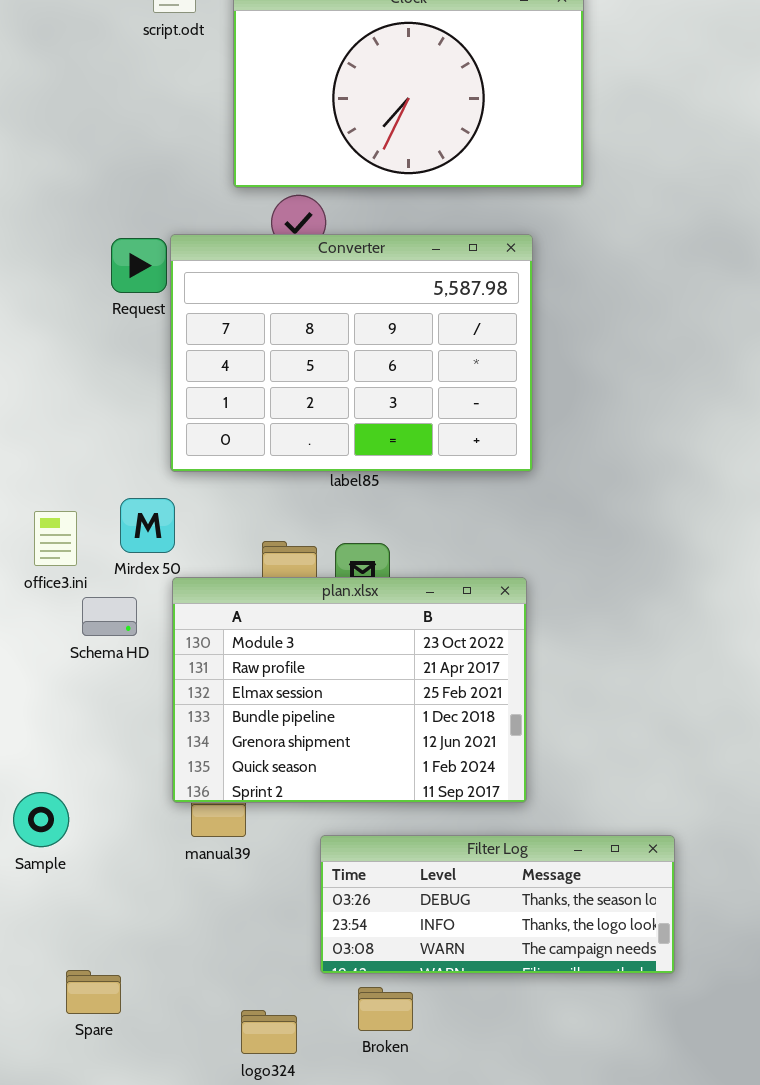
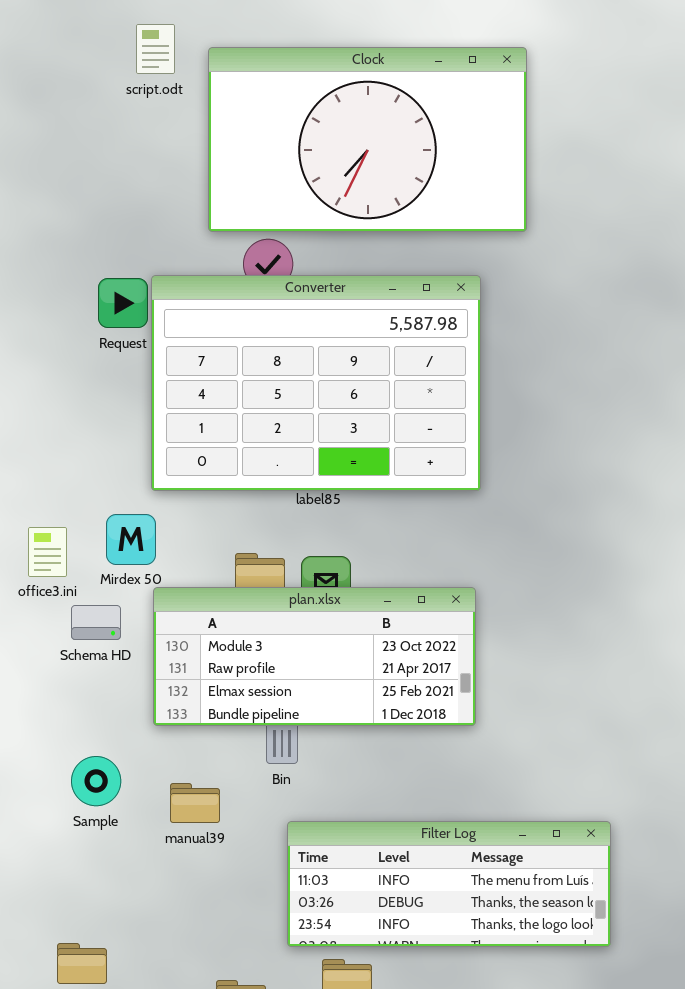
plan.xlsx: [172,577,527,803] -> [153,587,476,726], resized
Sample: [13,792,69,847] -> [71,756,121,806], moved
Filter Log: [320,835,675,974] -> [287,821,611,947], scrolled up 1 row

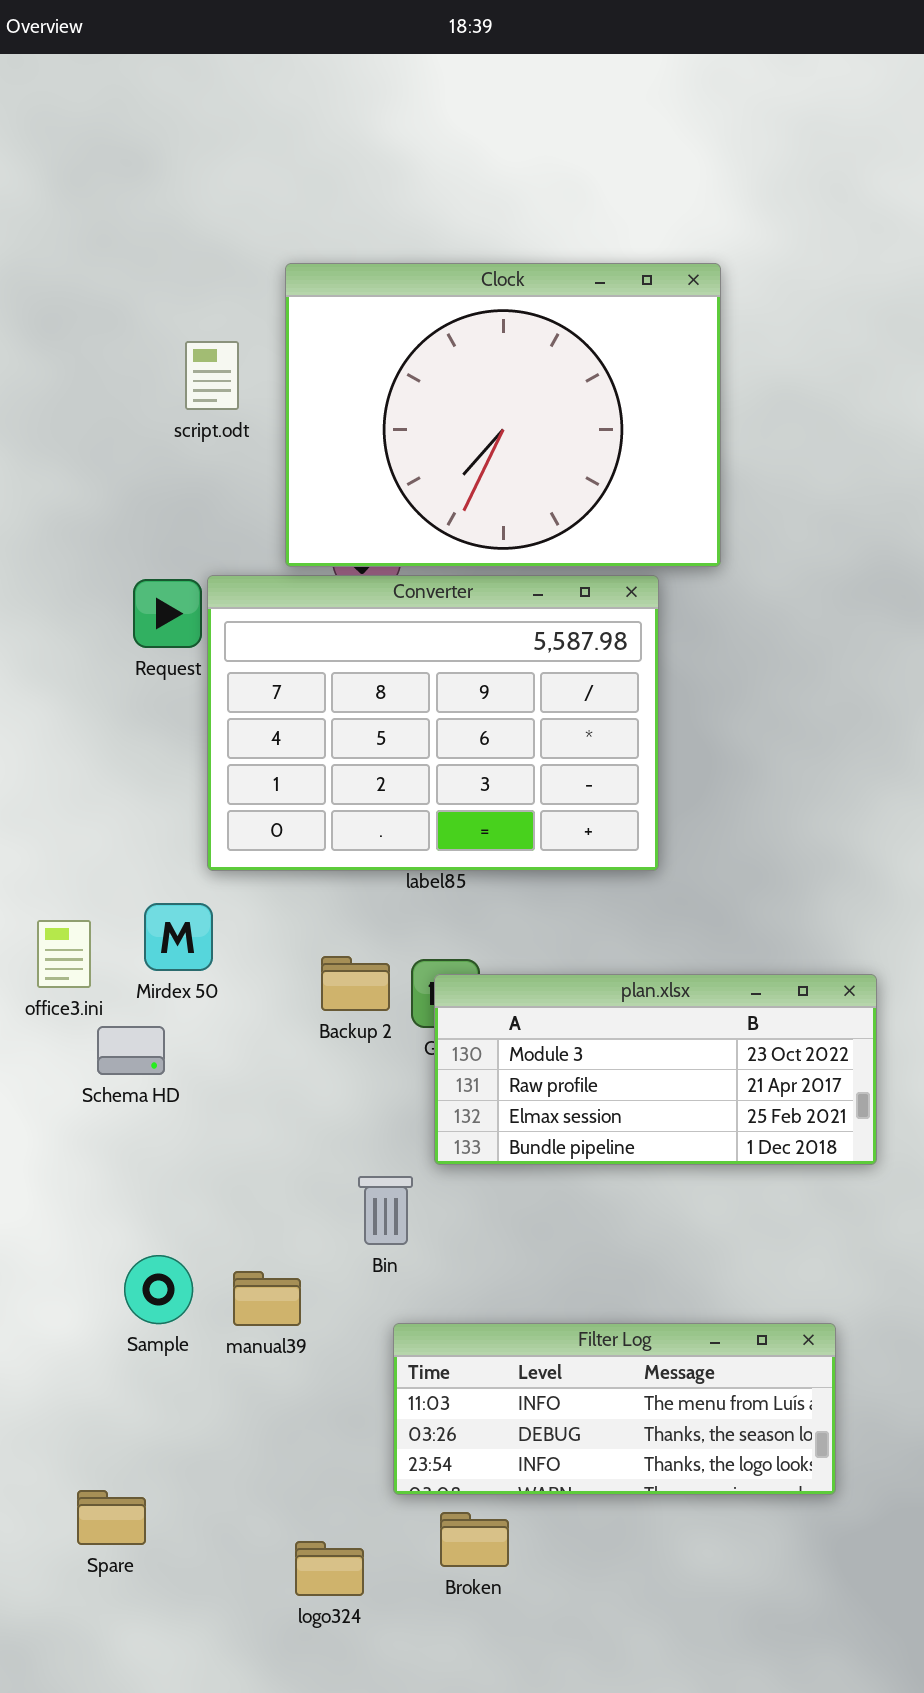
script.odt: [136,24,175,74] -> [185,341,239,410], moved
Clock: [208,47,527,232] -> [285,263,721,567], resized
plan.xlsx: [153,587,476,726] -> [434,974,877,1165], moved
Sample: [71,756,121,806] -> [124,1255,193,1324], moved

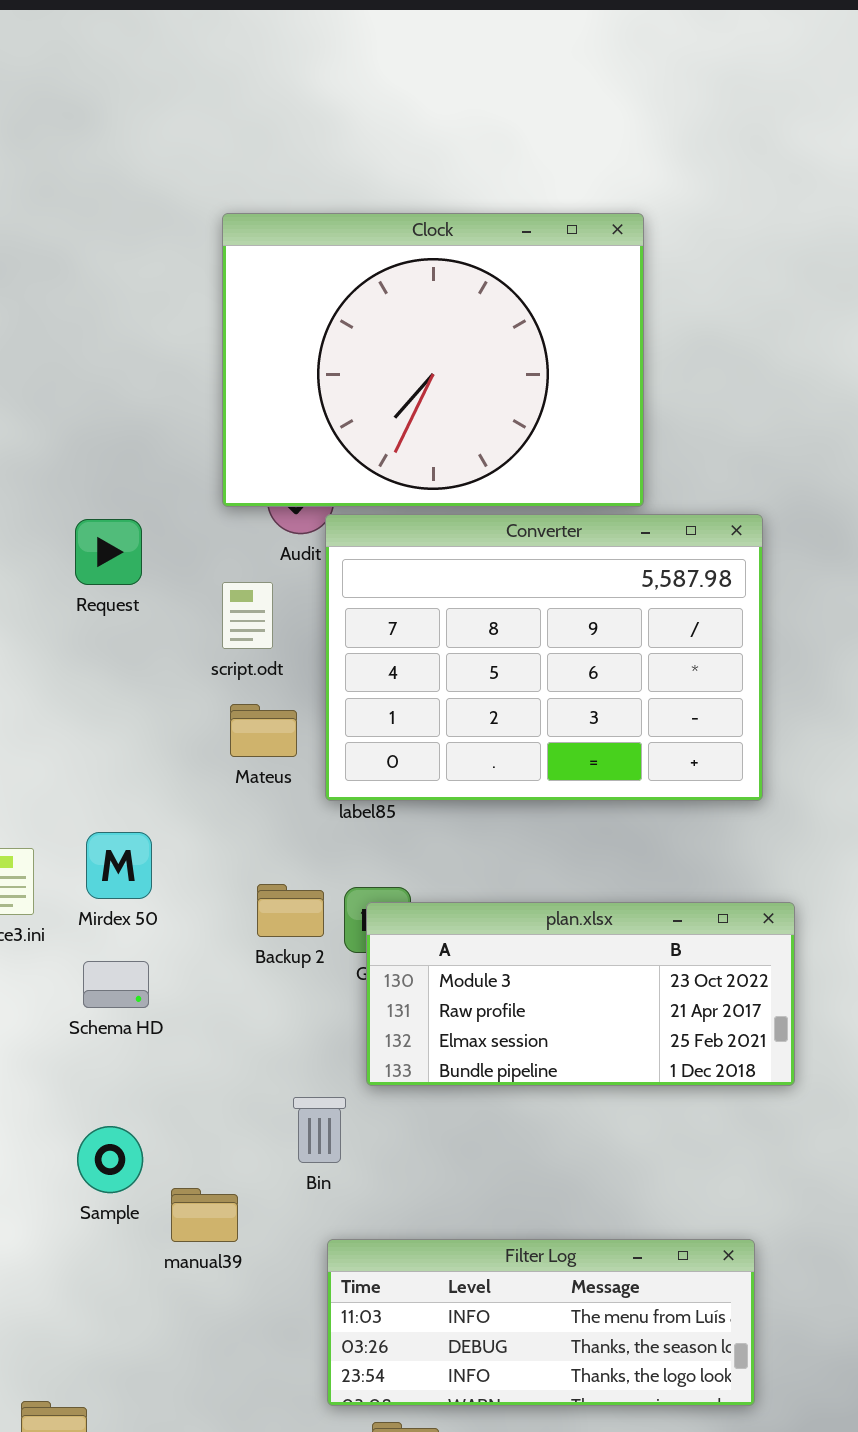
script.odt: [185,341,239,410] -> [222,582,273,649], moved
Converter: [207,575,659,871] -> [325,514,763,801], moved
Schema HD: [97,1026,165,1075] -> [83,961,149,1008], moved
Sample: [124,1255,193,1324] -> [77,1126,143,1193], moved

